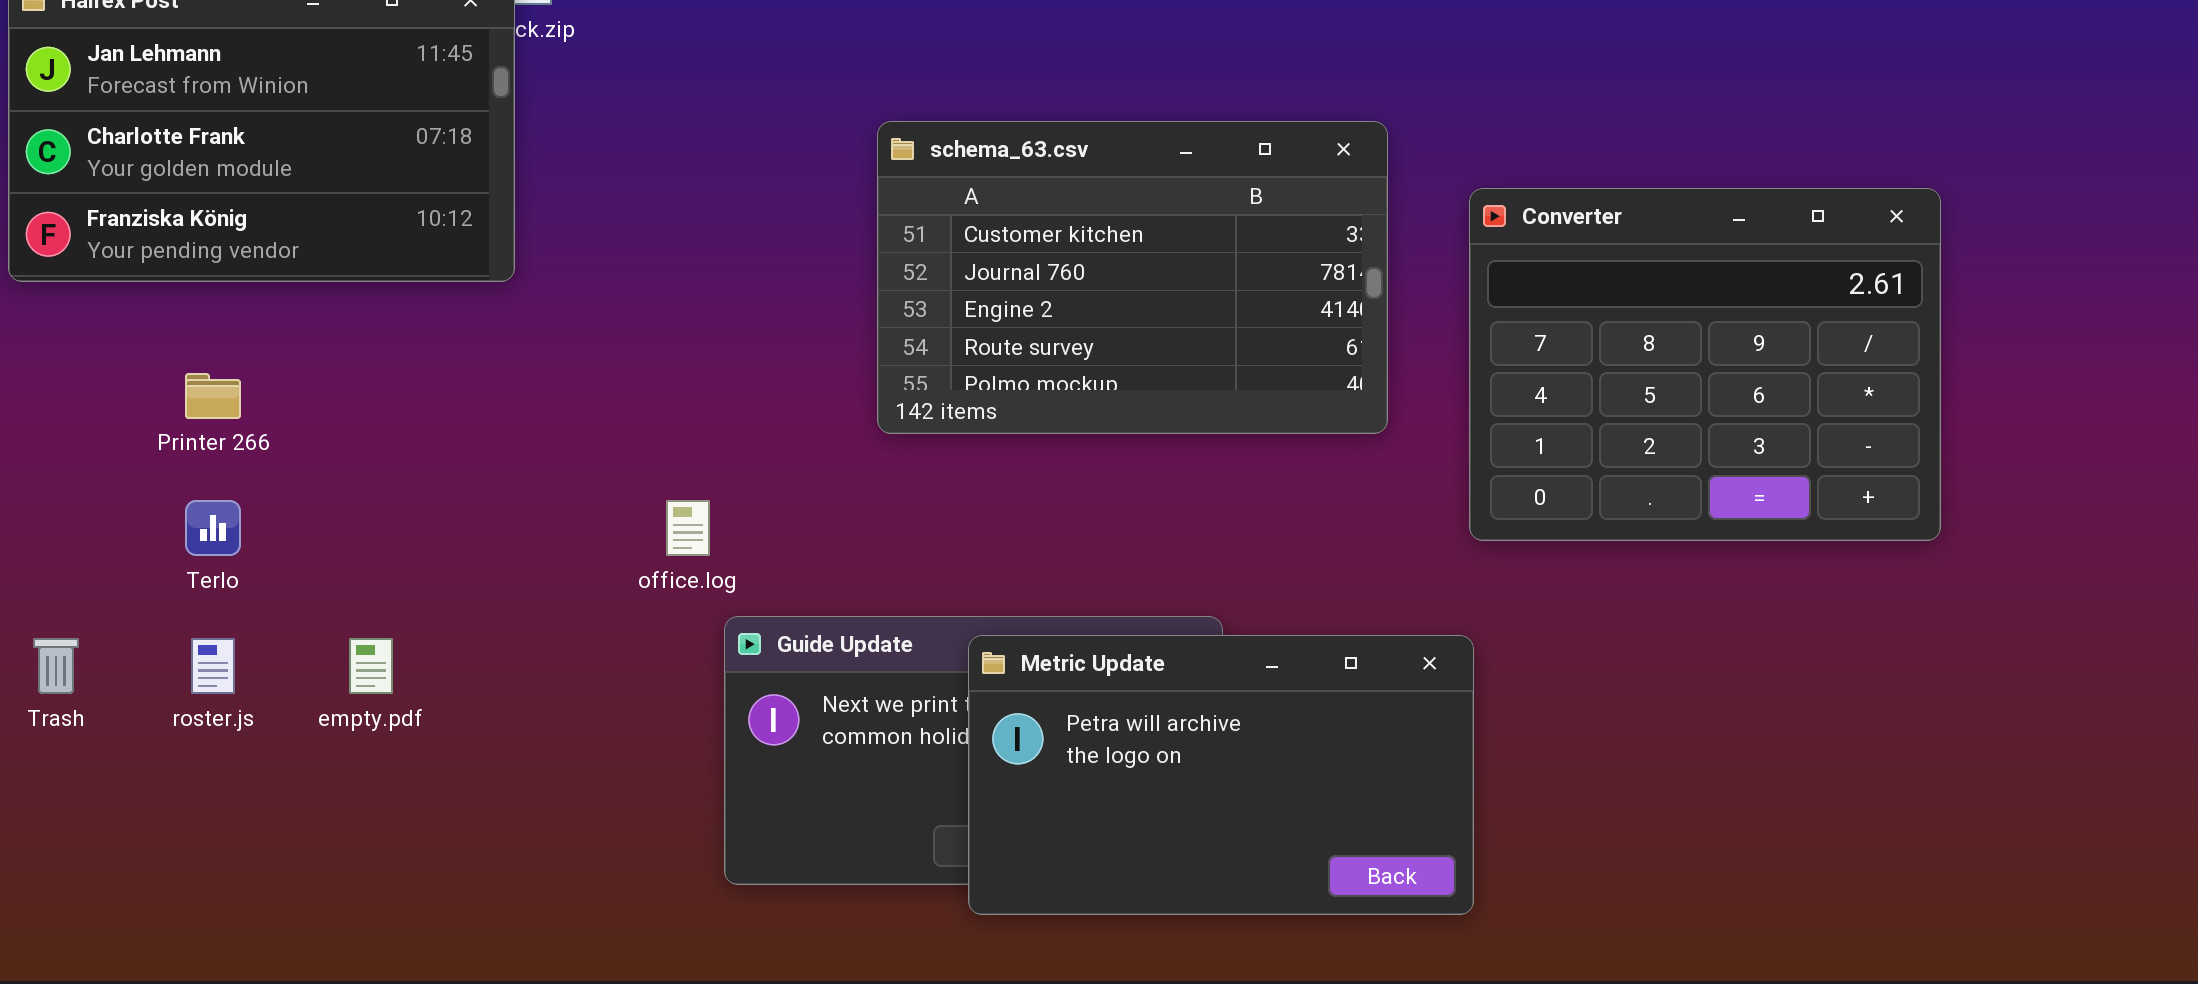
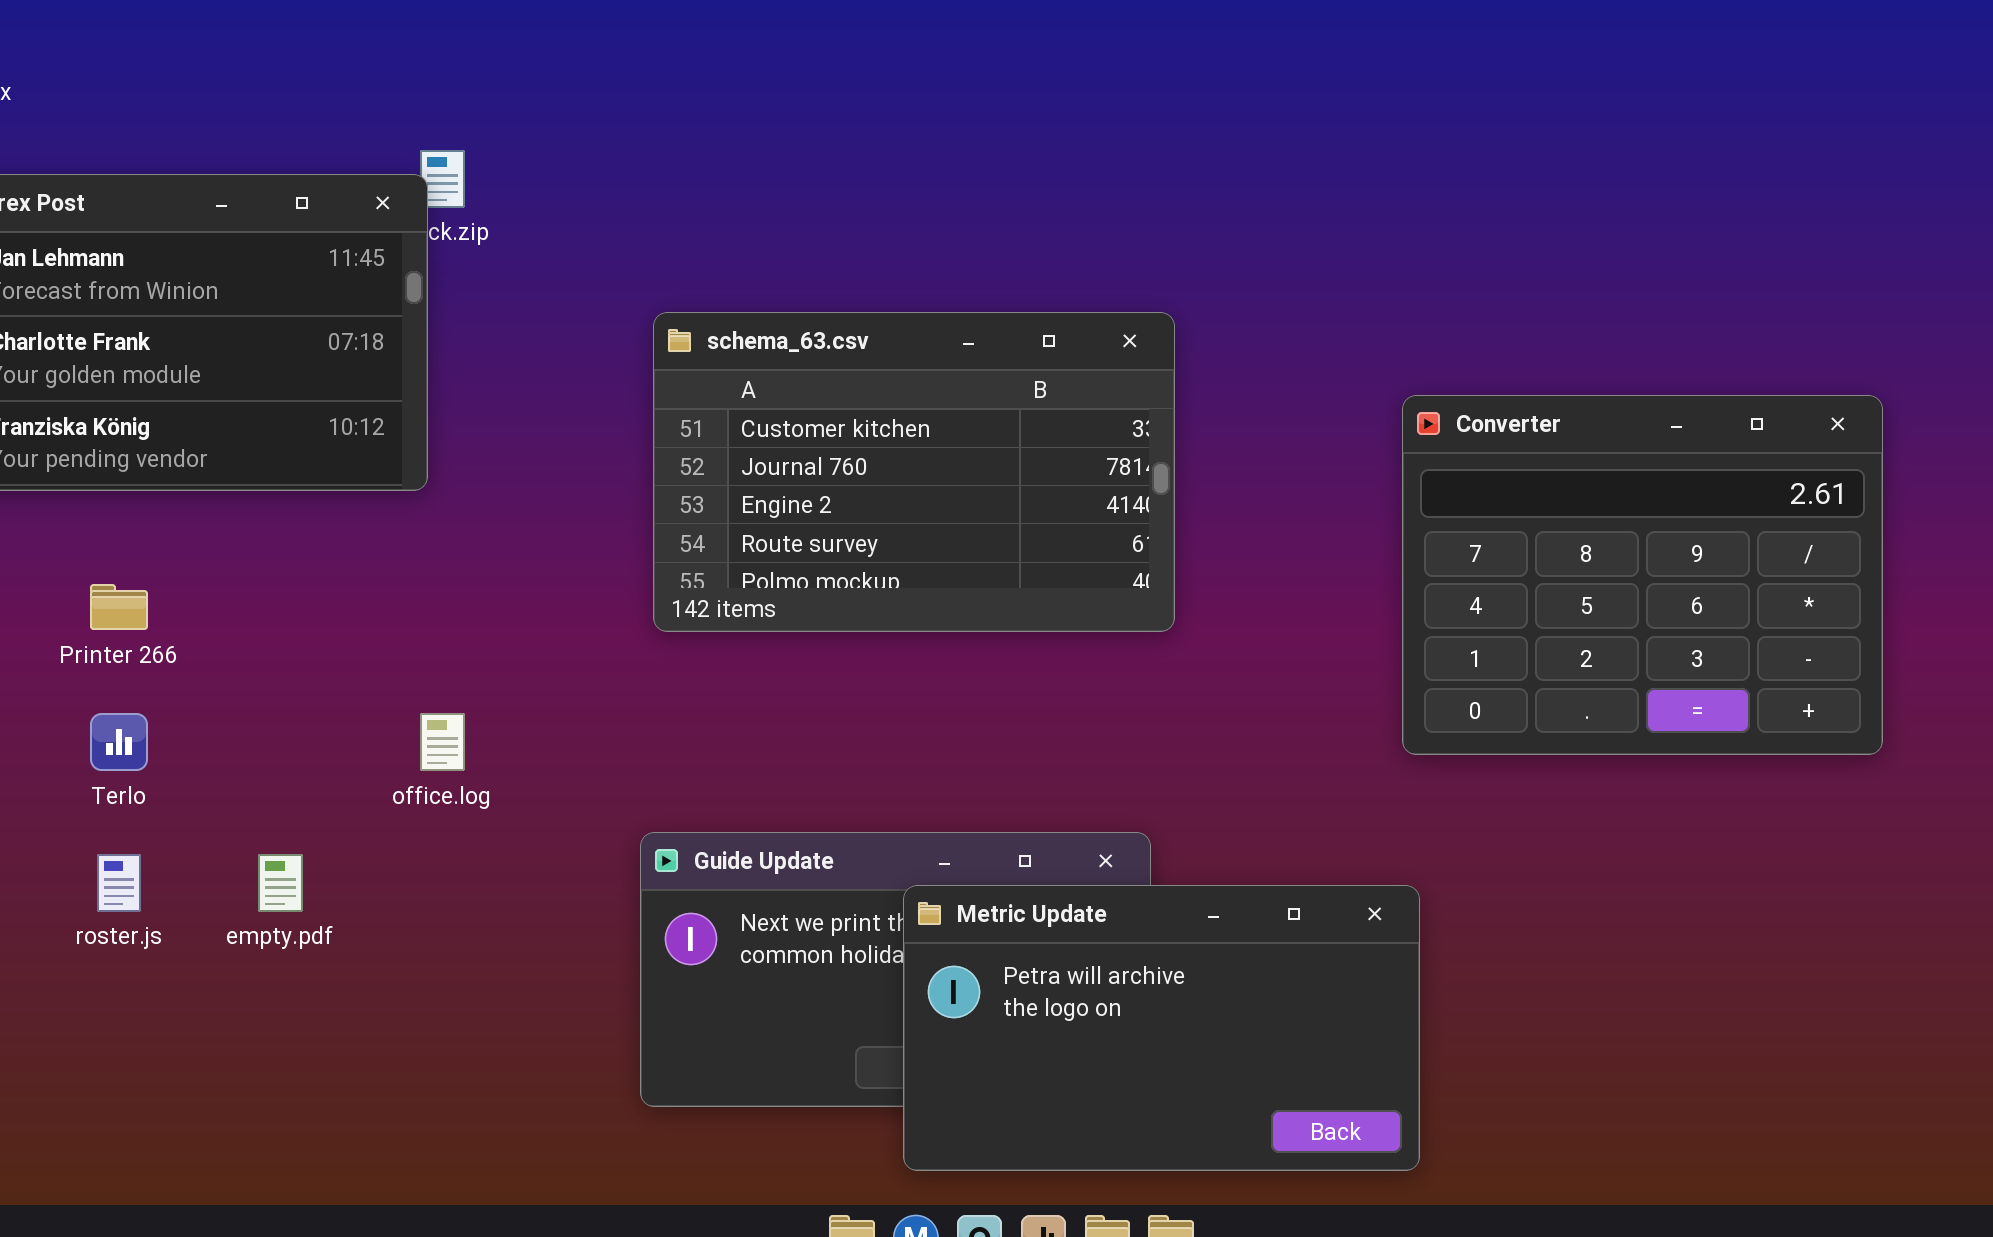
schema_63.csv: [877,121,1388,434] -> [653,312,1175,632], moved
office.log: [666,500,710,556] -> [420,713,465,771], moved
Metric Update: [968,635,1474,915] -> [903,885,1420,1171], moved

